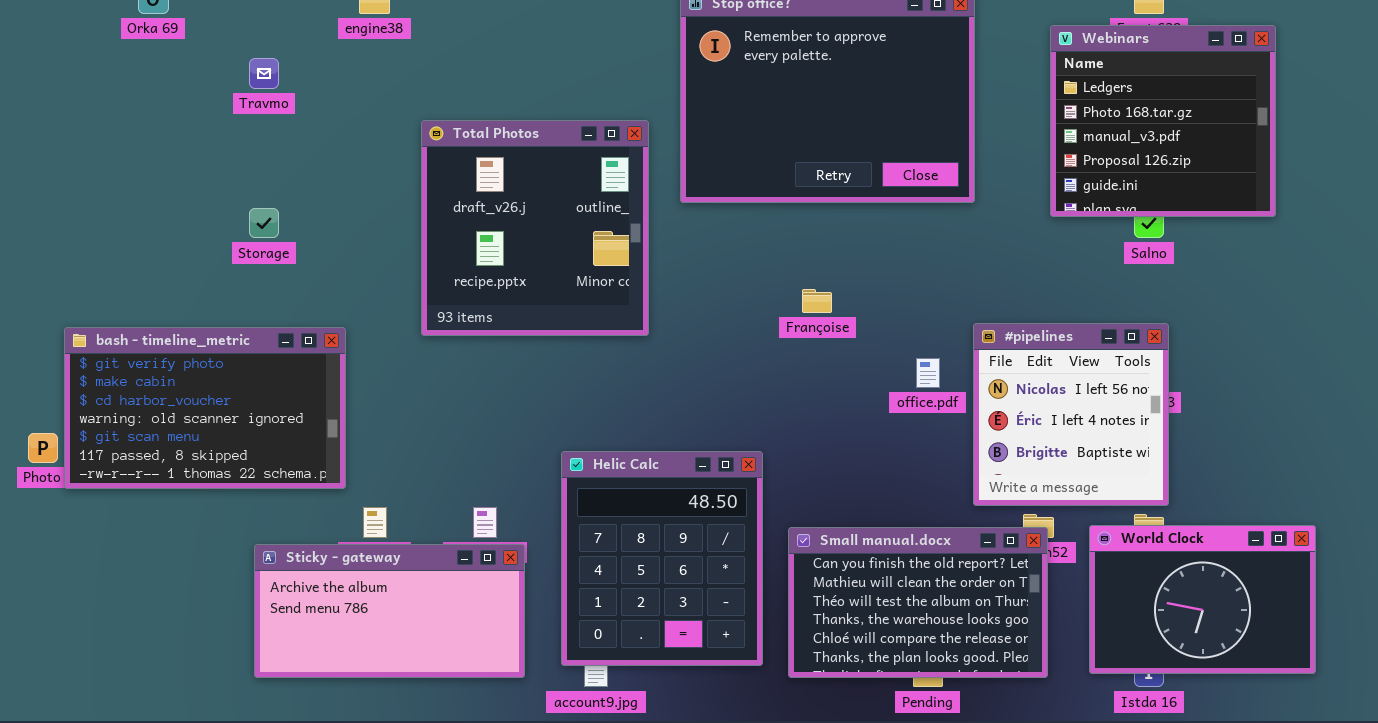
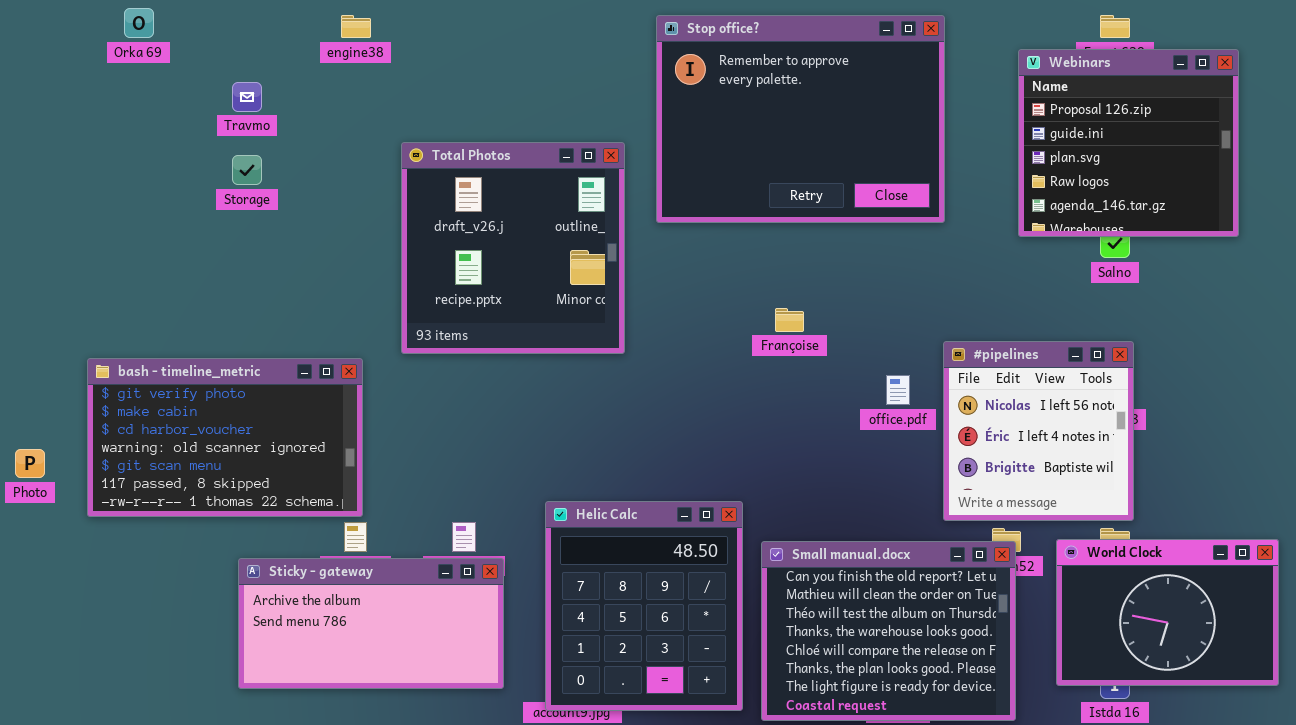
Webinars: [1050,25,1276,217] -> [1018,49,1239,237], scrolled down 3 rows
Storage: [249,208,279,238] -> [232,155,262,185], moved
bash - timeline_metric: [64,327,346,489] -> [87,358,363,517], moved
Helic Calc: [561,451,763,666] -> [545,501,743,711], moved
Small manual.docx: [788,527,1048,678] -> [761,541,1016,721], resized

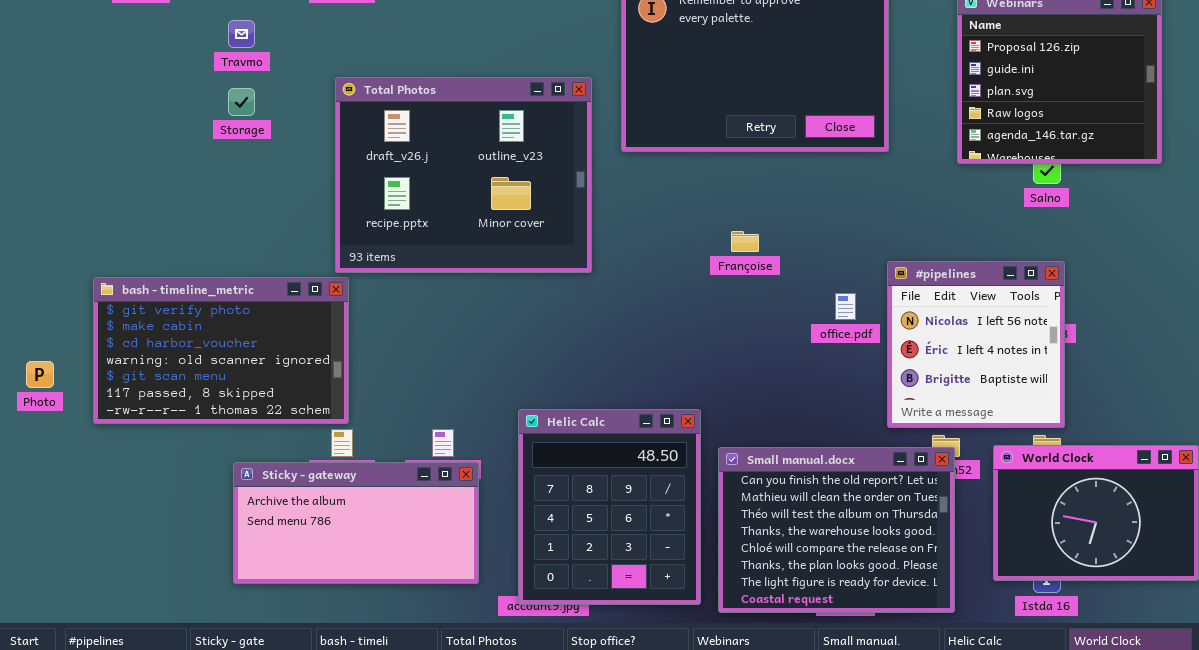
Total Photos: [401,142,625,354] -> [335,77,592,273], resized

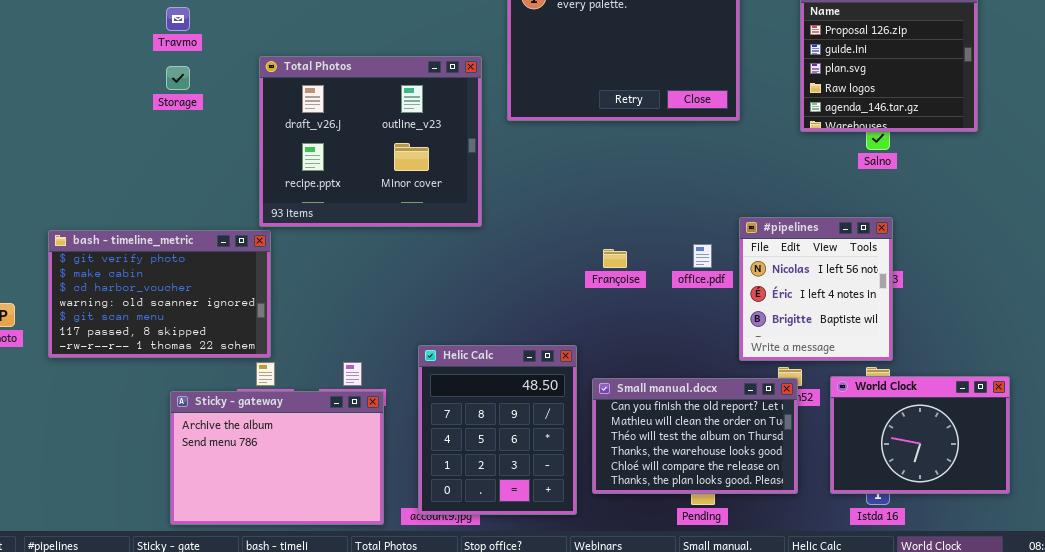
Françoise: [731,231,759,252] -> [603,249,627,268], moved
Small manual.docx: [718,447,955,613] -> [592,378,798,494], resized
Sticky - gateway: [233,462,479,584] -> [170,391,384,525], resized

